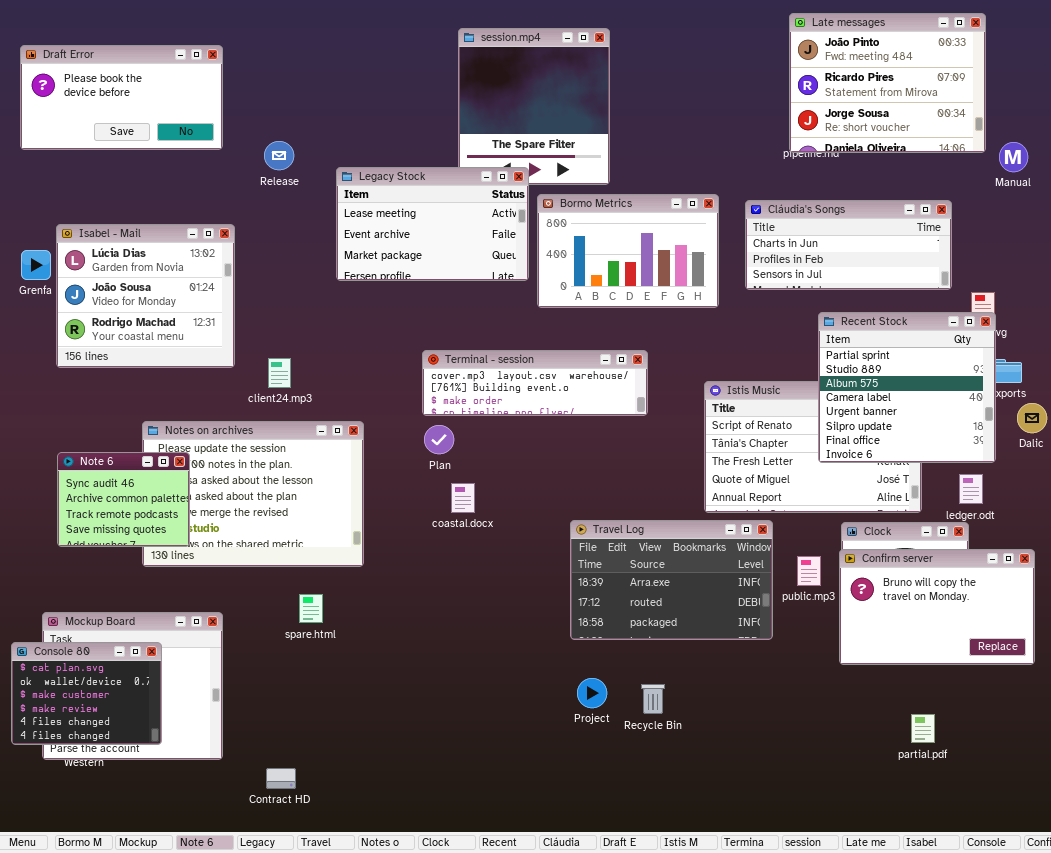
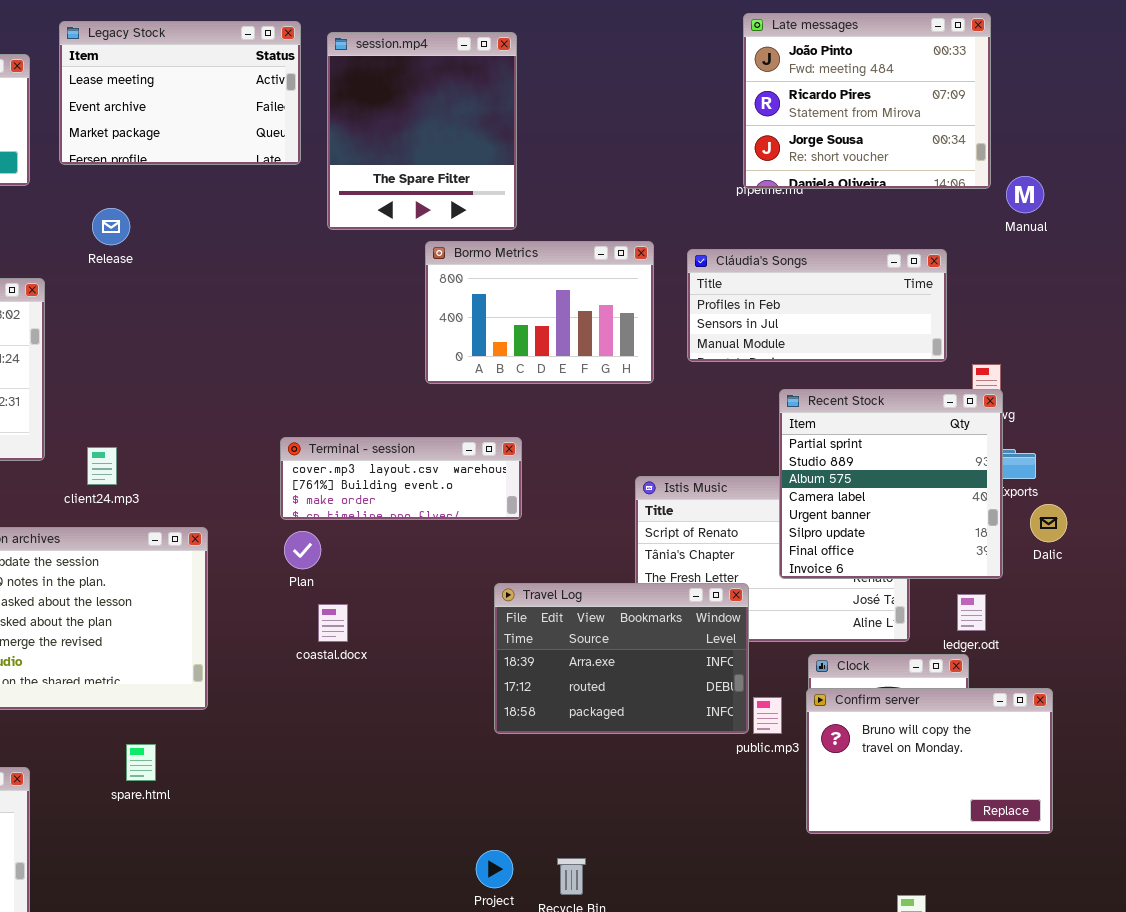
Release: [264,141,294,170] -> [92,208,130,245], moved
Legacy Stock: [336,167,529,281] -> [59,21,301,165], moved
Cláudia's Songs: [745,200,952,290] -> [687,249,947,362], scrolled down 1 row
Terminal - session: [422,350,648,416] -> [280,437,522,520], resized
Travel Log: [570,520,773,640] -> [494,583,749,734], moved

